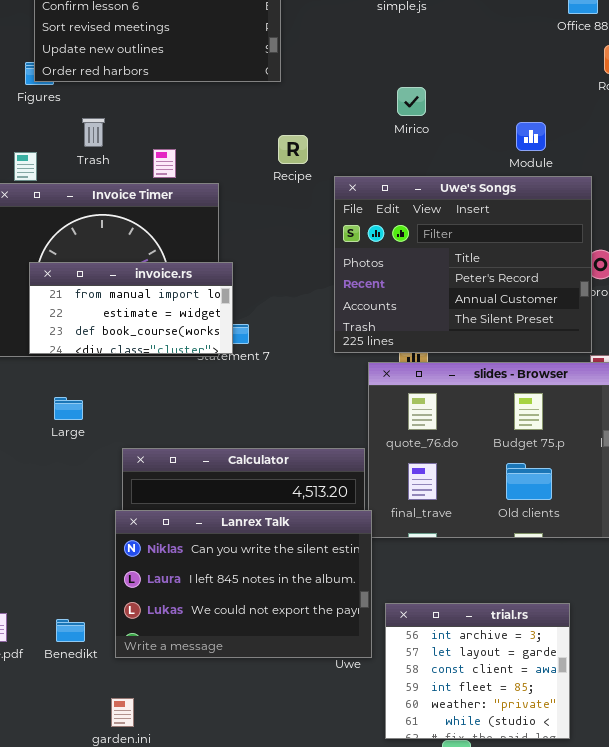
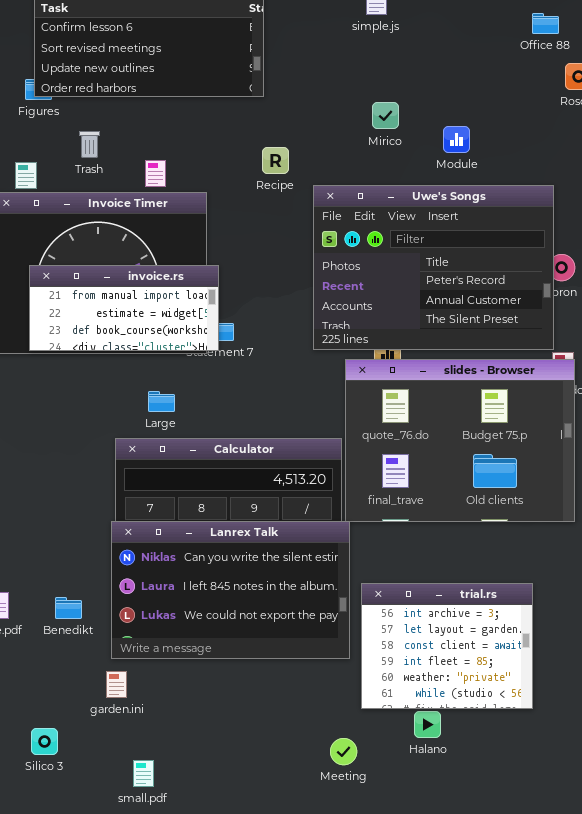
Module: [516,122,546,151] -> [443,126,470,153], moved
Large: [54,397,83,420] -> [148,391,175,412], moved
Lanrex Talk: [115,510,372,658] -> [111,521,350,659], moved

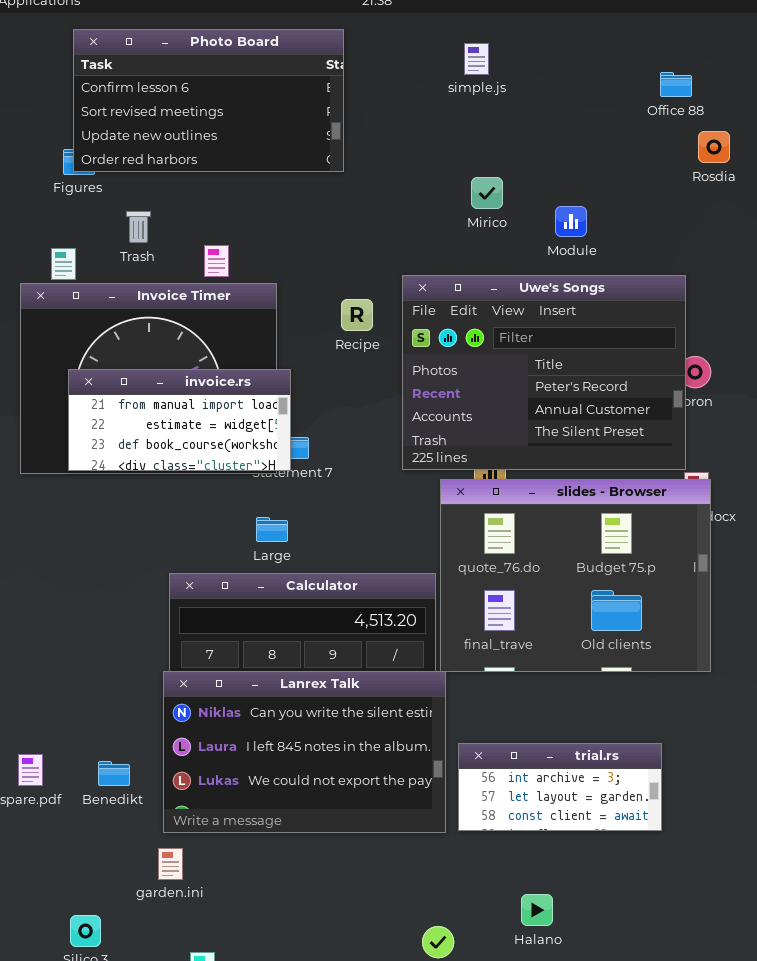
Recipe: [262,147,289,174] -> [341,299,373,331], moved
Large: [148,391,175,412] -> [256,517,288,542], moved
trial.rs: [361,583,533,709] -> [458,743,662,831], resized

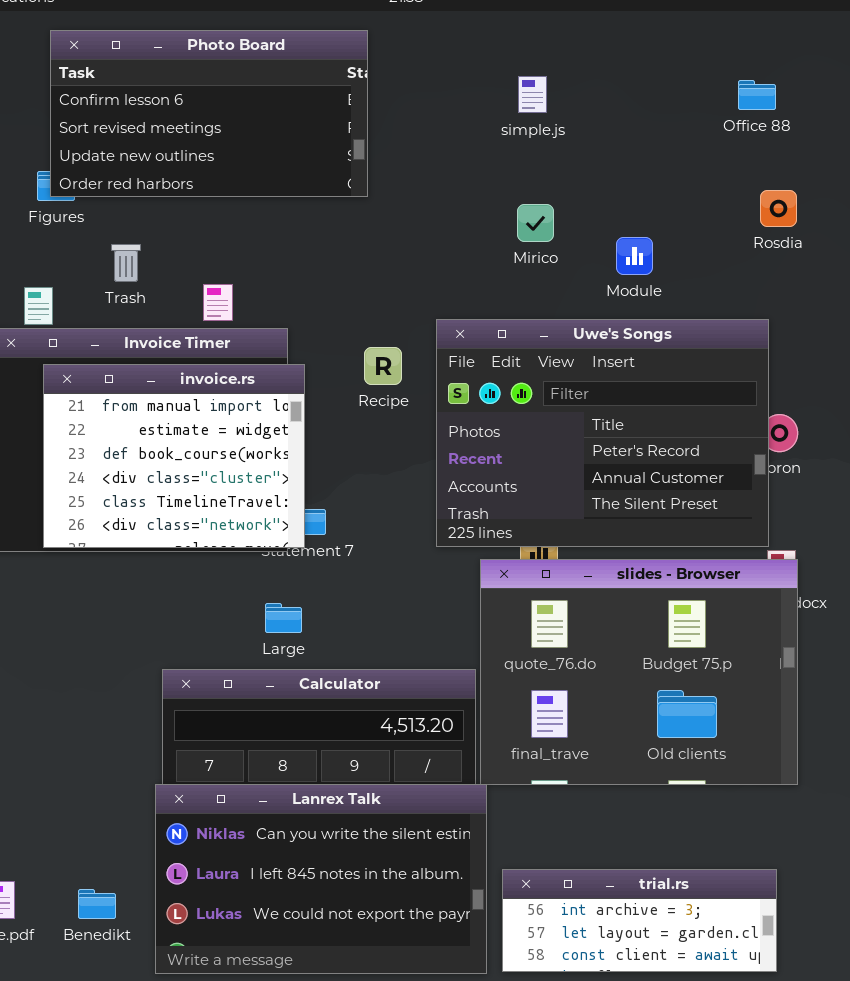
simple.js: [464,43,489,75] -> [518,76,547,113], moved
Rosdia: [698,131,730,163] -> [760,190,797,227], moved
invoice.rs: [68,369,291,471] -> [43,364,305,548], resized
trial.rs: [458,743,662,831] -> [502,869,777,972], resized

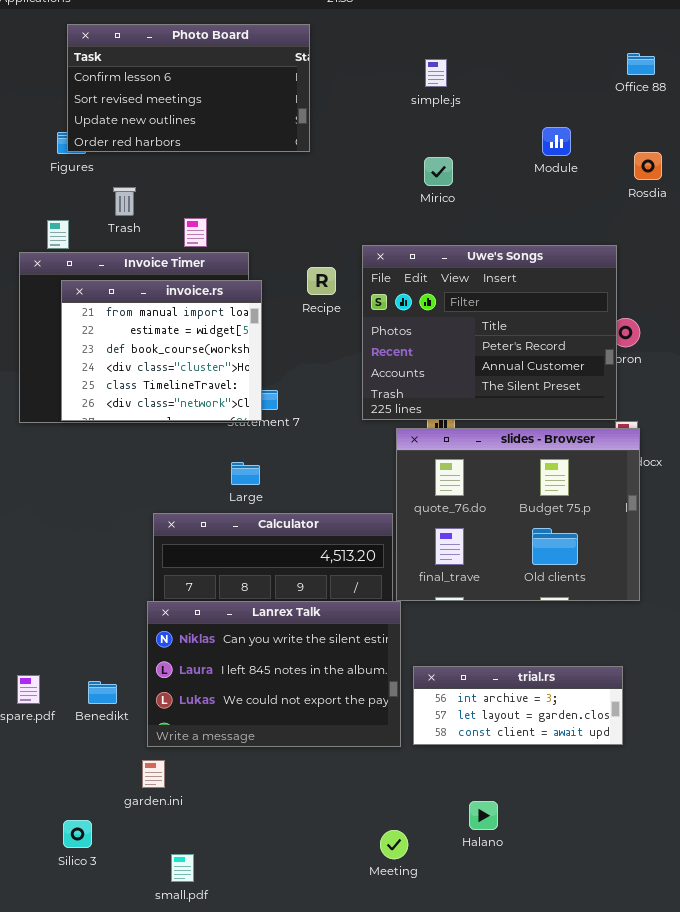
Office 88: [738,80,776,110] -> [627,53,655,75], moved
Rosdia: [760,190,797,227] -> [634,152,662,180], moved
Module: [616,237,653,275] -> [542,127,571,156], moved

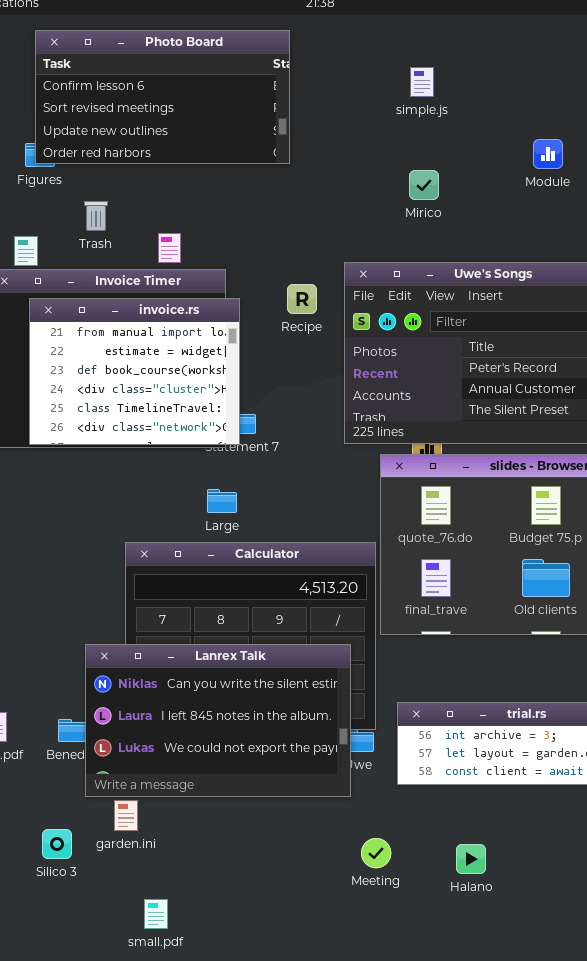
Lanrex Talk: [147,601,401,747] -> [85,644,351,797], moved
Silico 3: [63,820,92,848] -> [42,829,72,859], moved
Meeting: [380,830,408,859] -> [361,838,391,868], moved

